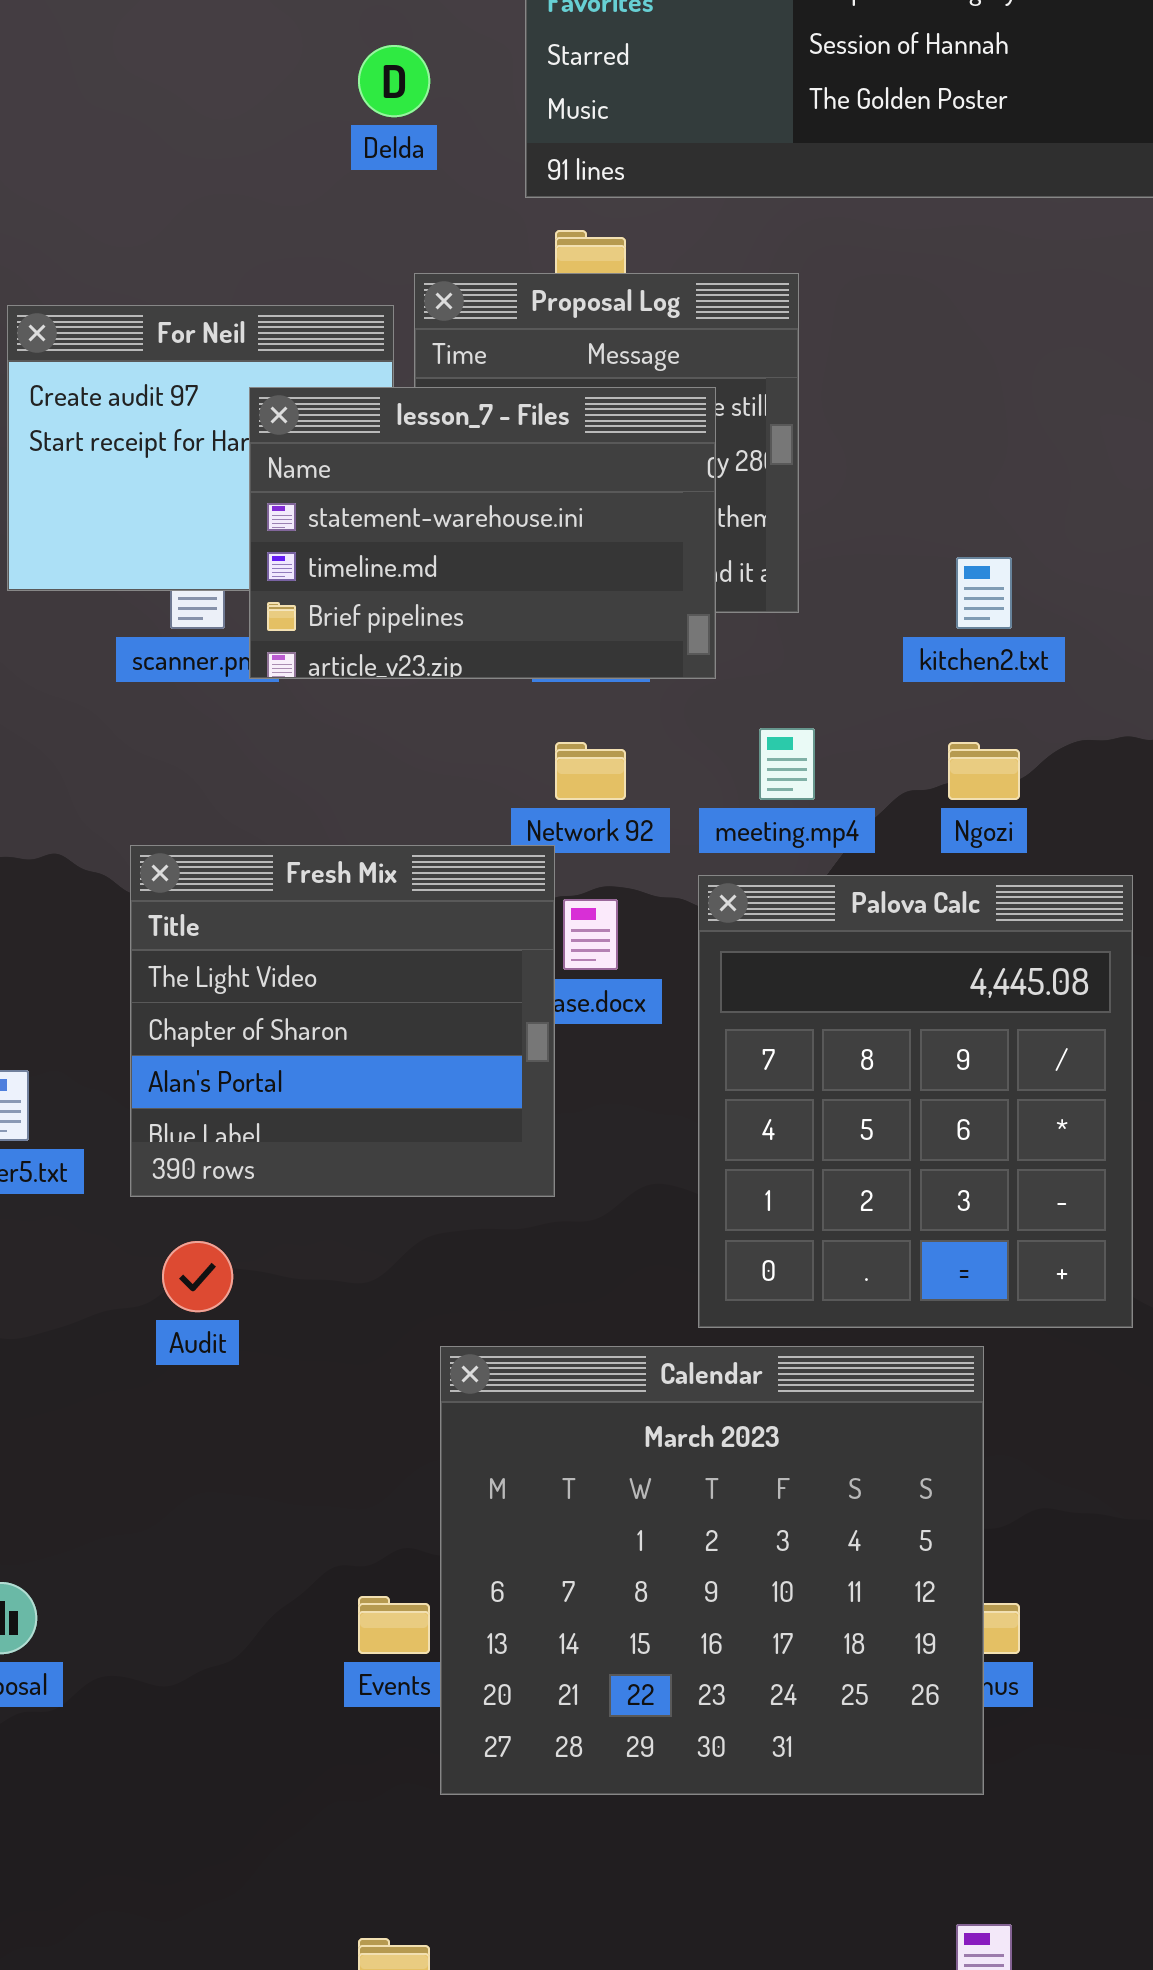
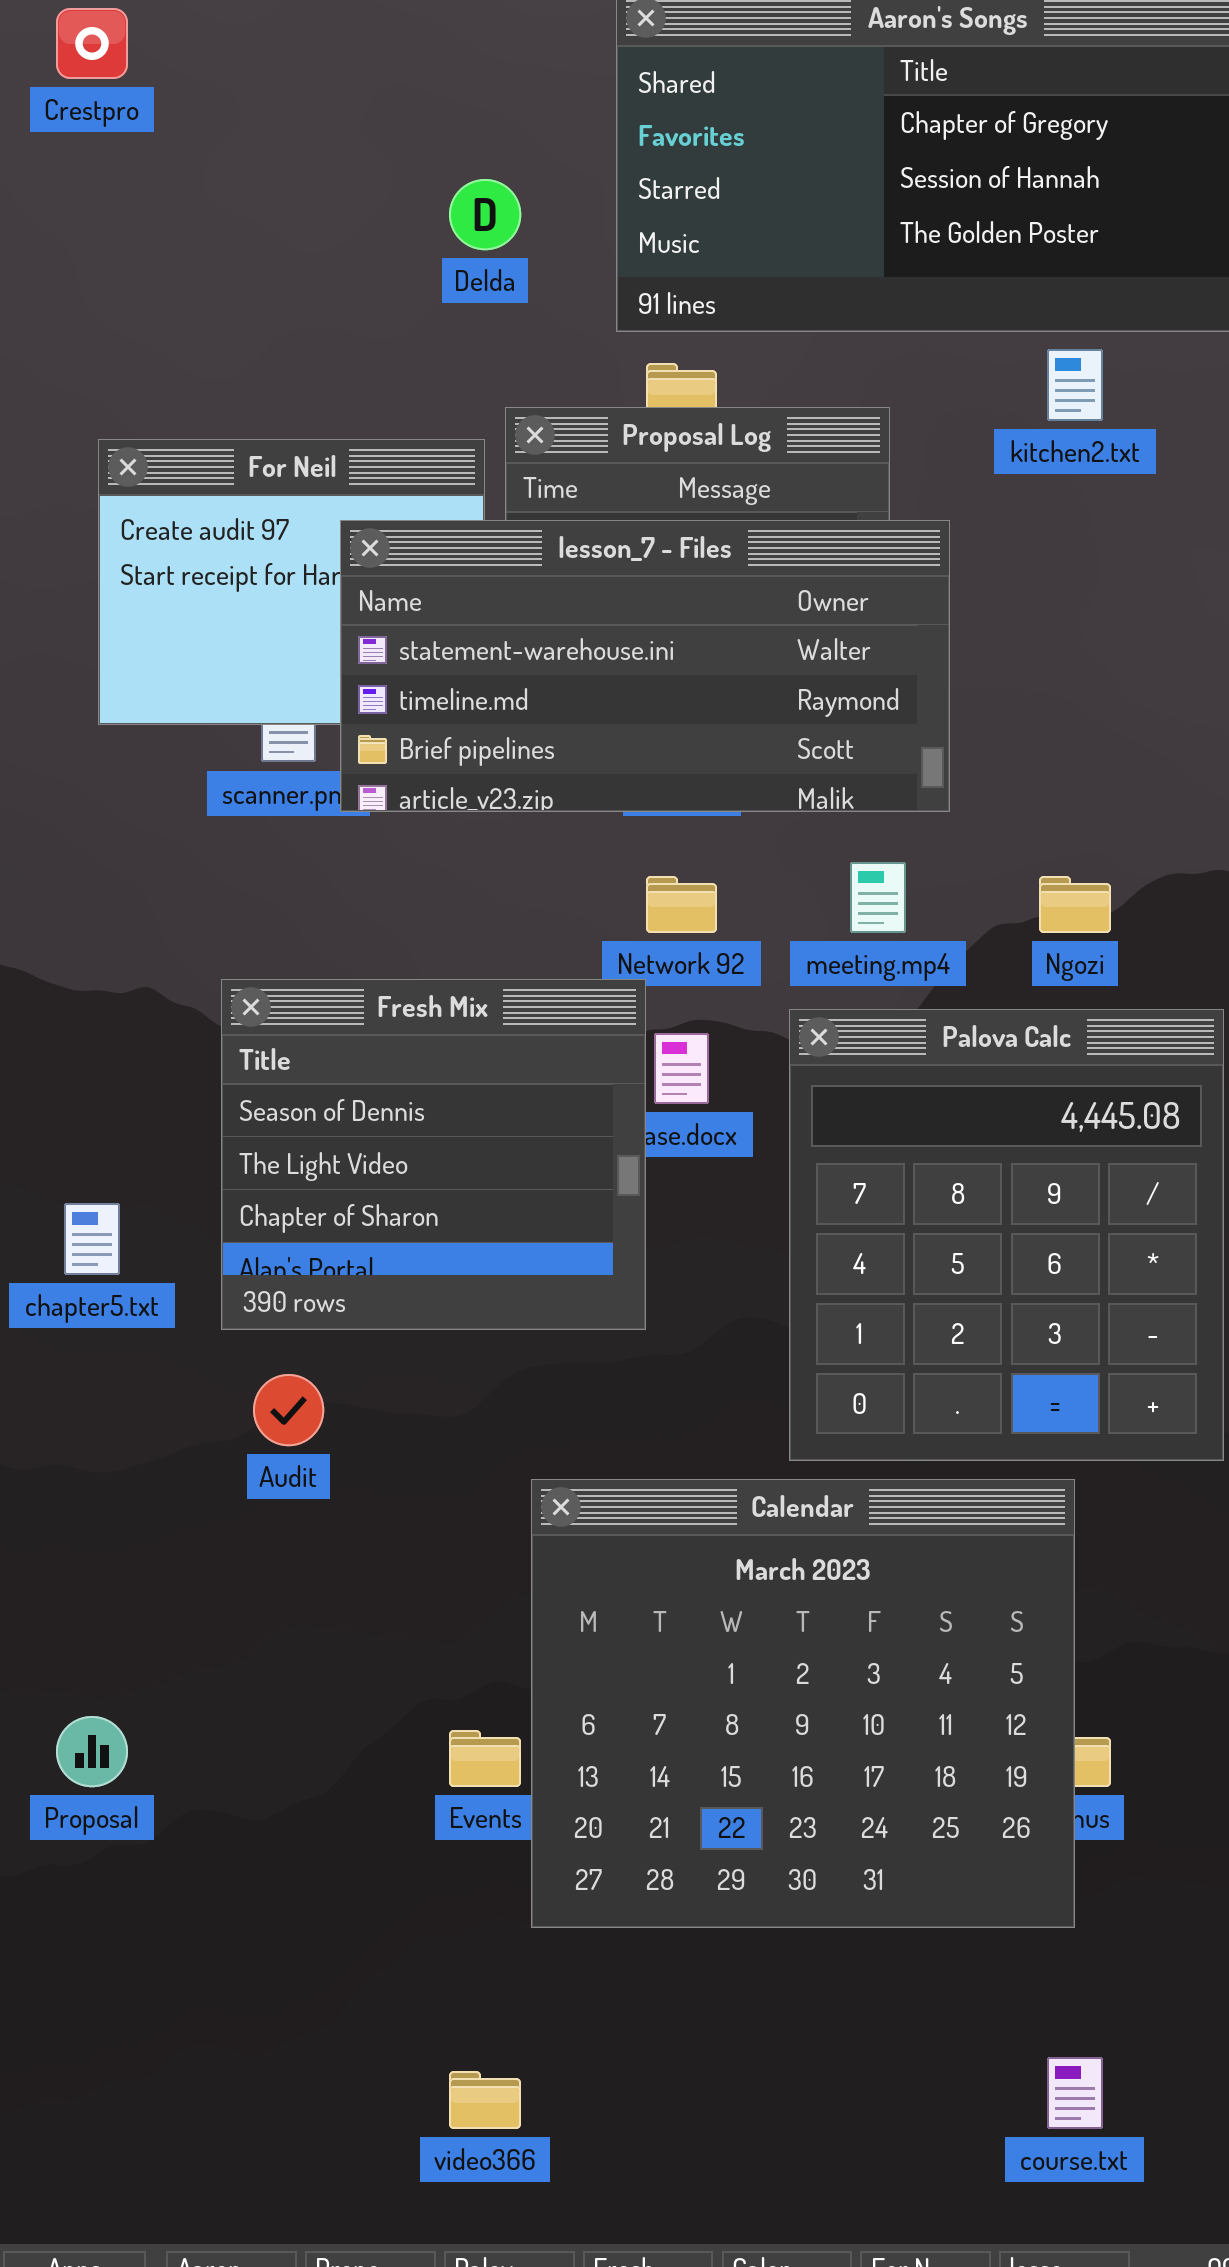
lesson_7 - Files: [249,387,716,679] -> [340,520,950,812], resized
kitchen2.txt: [956,557,1012,629] -> [1047,349,1103,421], moved
Fresh Mix: [130,845,555,1197] -> [221,979,646,1330], scrolled up 1 row

